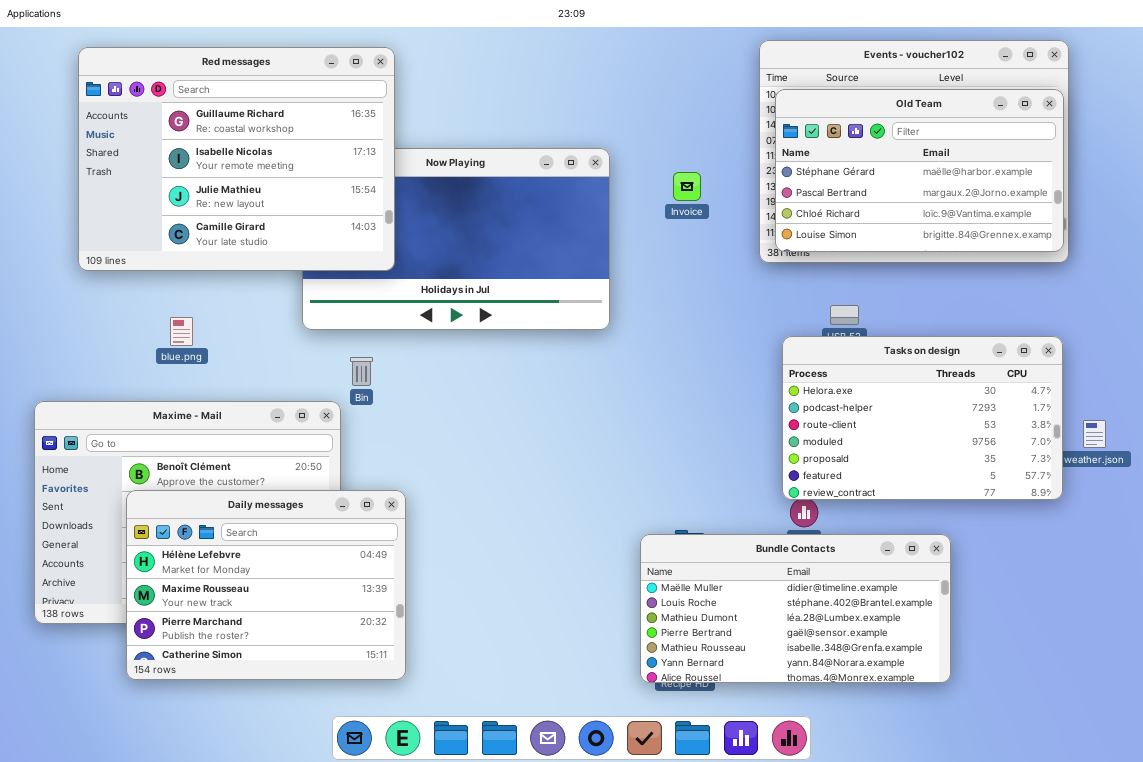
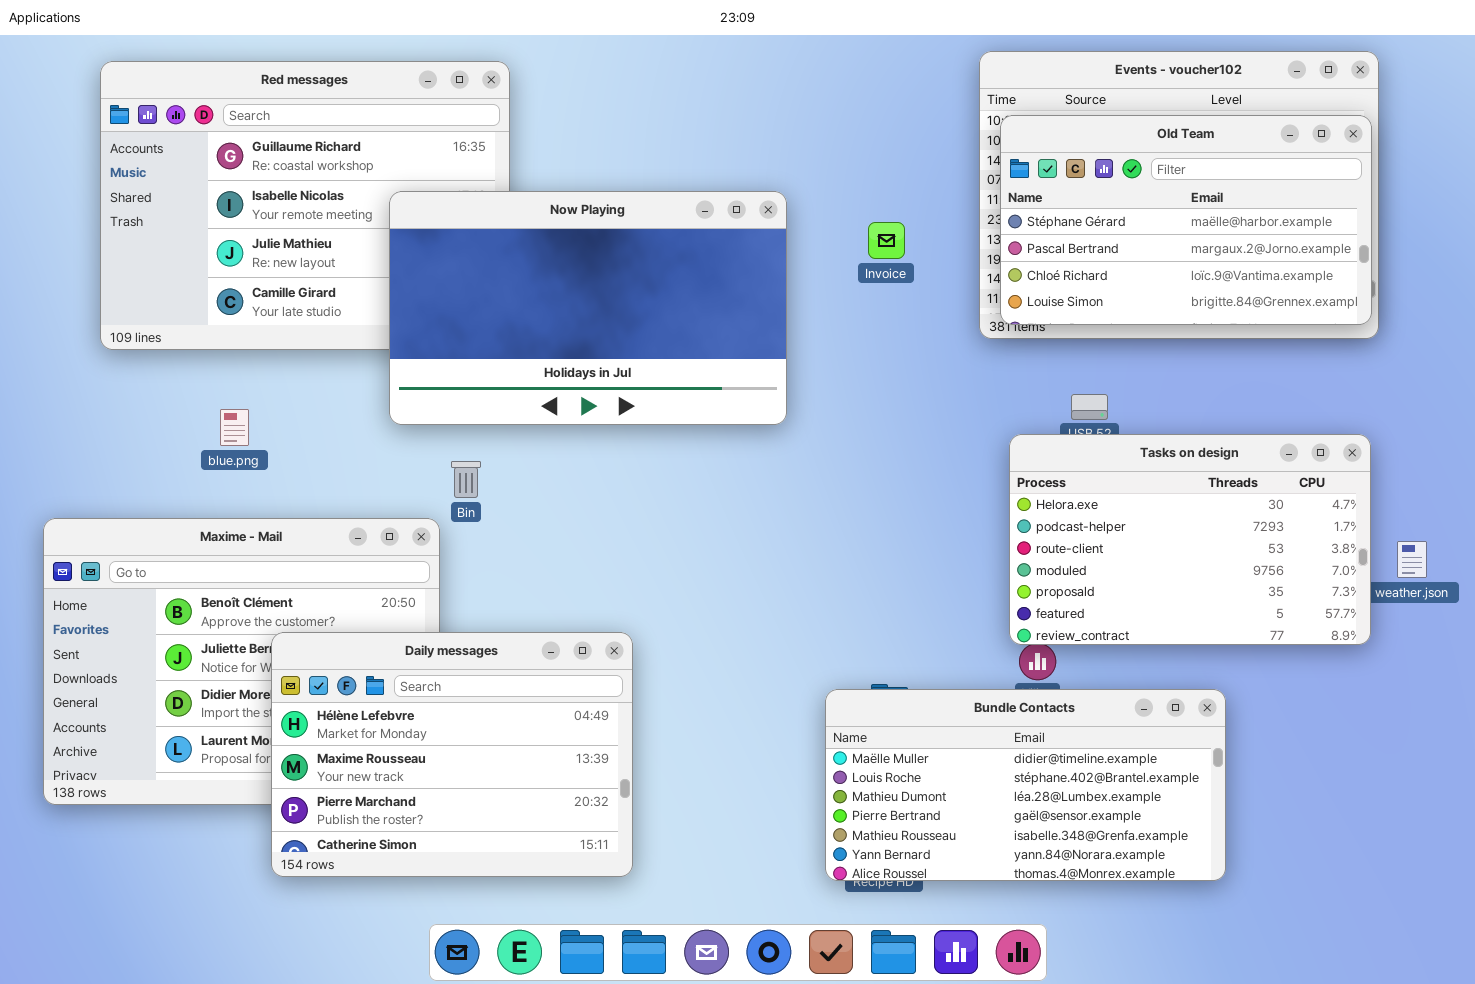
Now Playing: [302,148,610,330] -> [389,191,787,425], raised
Daily messages: [126,490,406,680] -> [271,632,633,877], moved

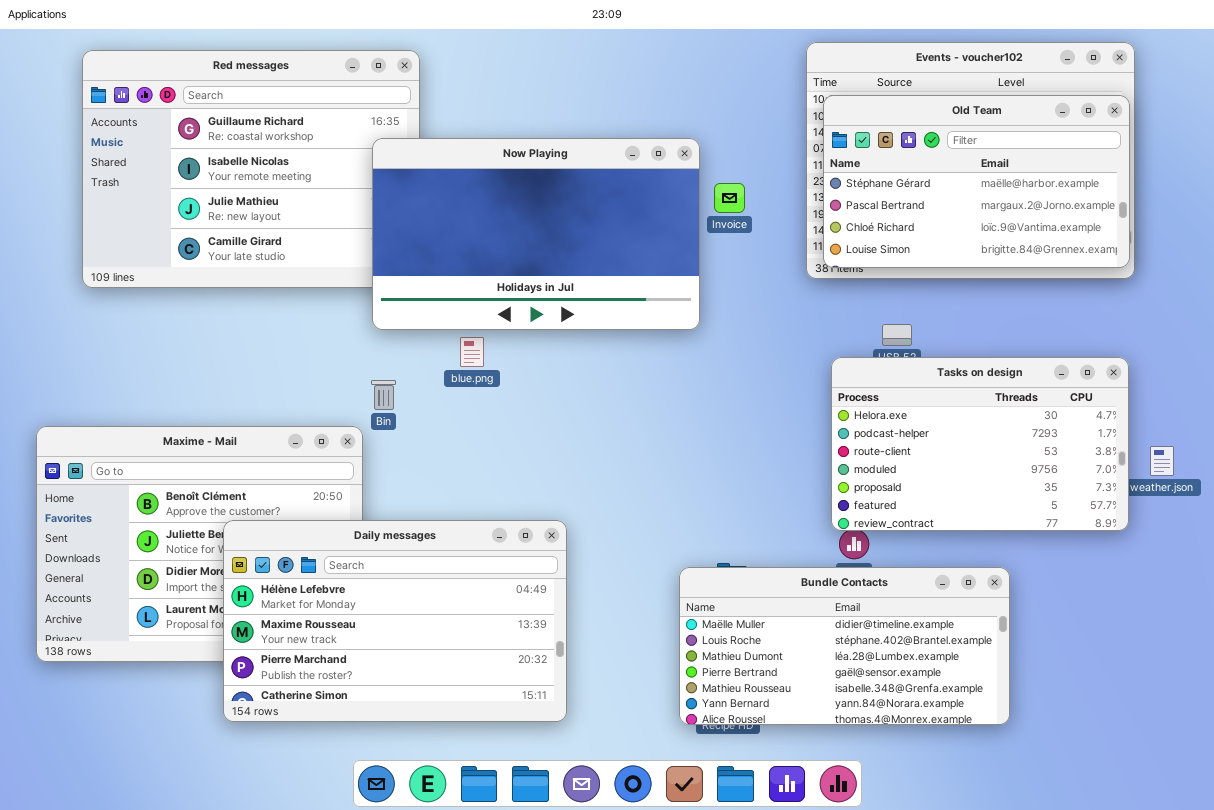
Now Playing: [389,191,787,425] -> [372,138,700,330], moved
blue.png: [220,409,249,446] -> [460,337,484,367], moved
Daily messages: [271,632,633,877] -> [223,520,567,722], resized

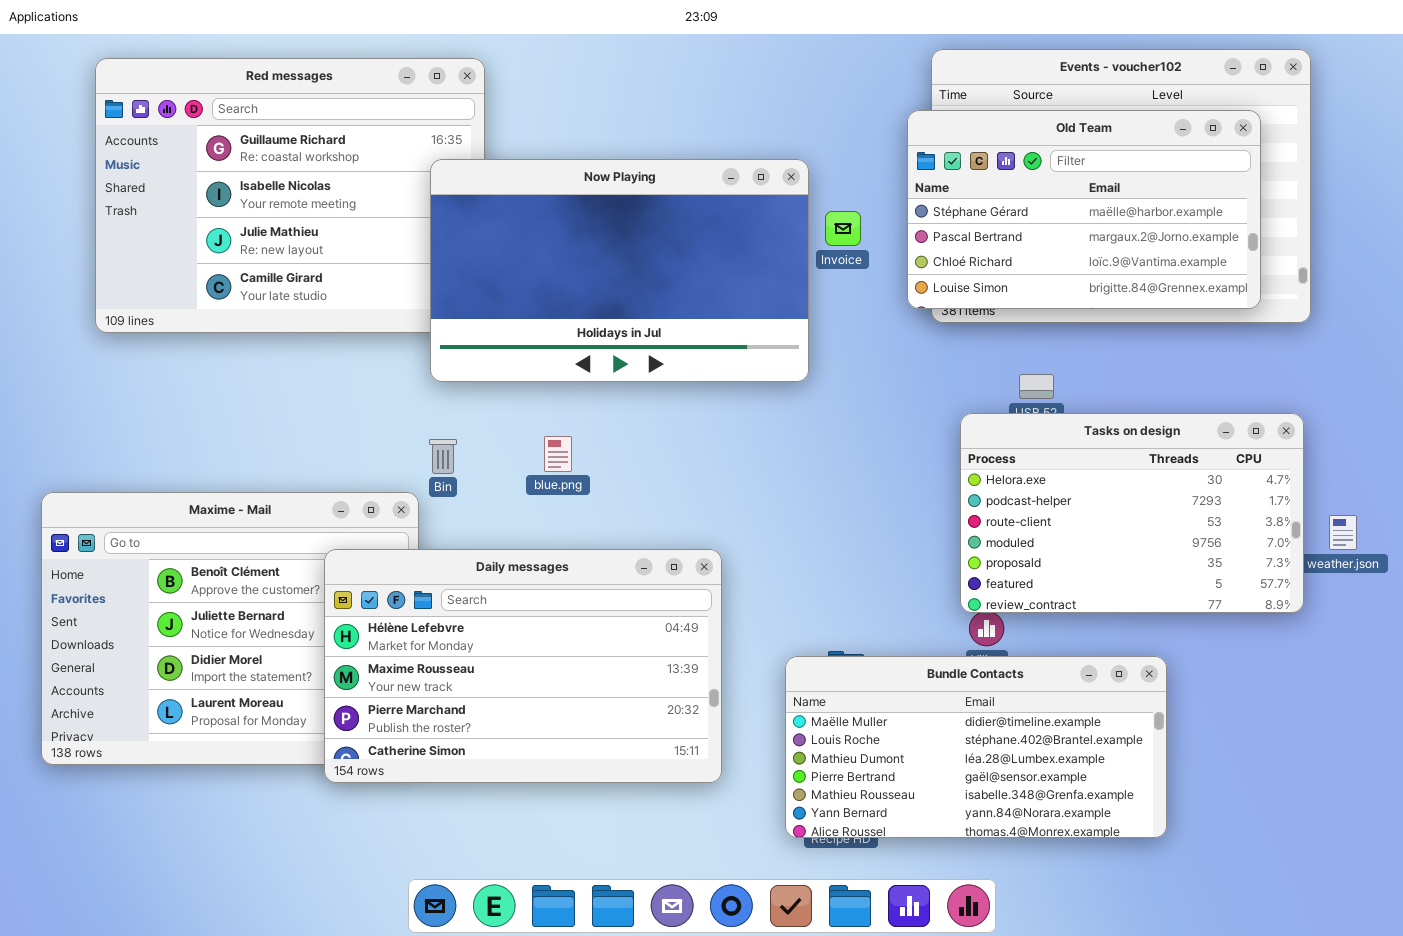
Old Team: [823,95,1130,268] -> [907,110,1261,309], moved
blue.png: [460,337,484,367] -> [544,436,572,472], moved
Daily messages: [223,520,567,722] -> [324,549,722,783], moved

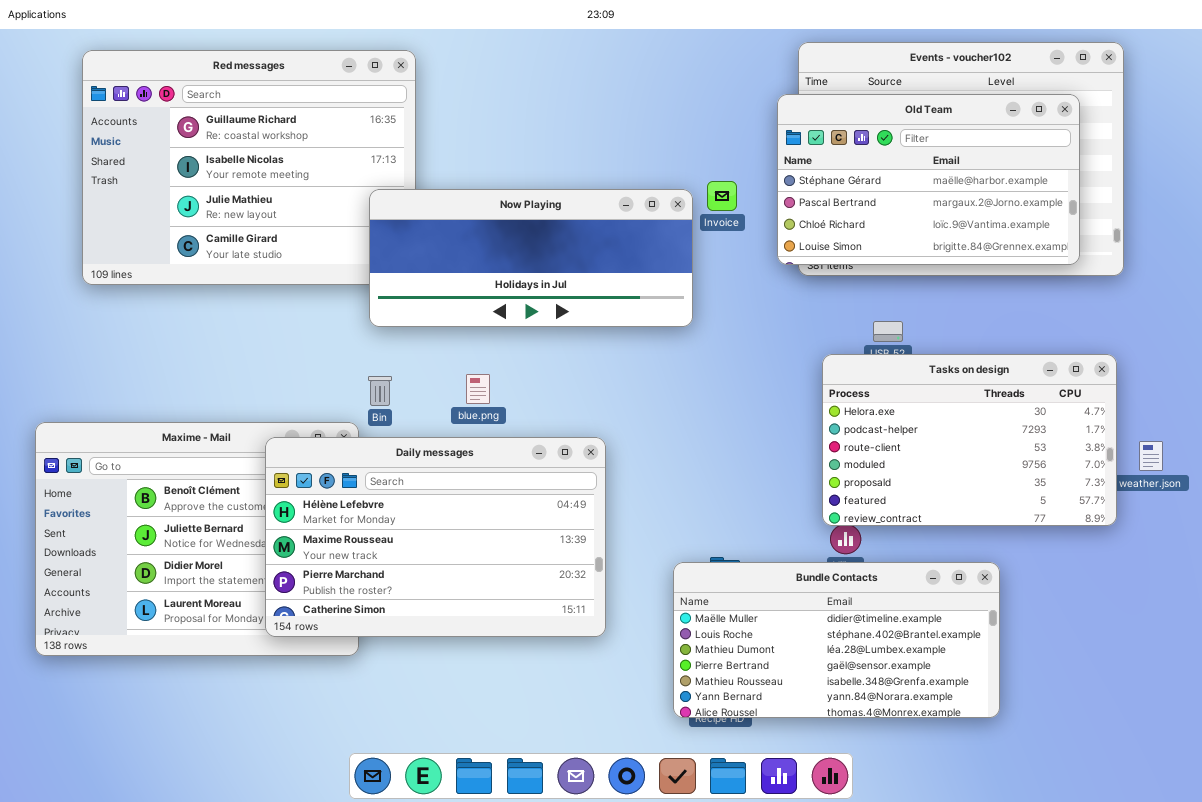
Now Playing: [430,159,809,382] -> [369,189,693,327], resized
Daily messages: [324,549,722,783] -> [265,437,606,637], moved

